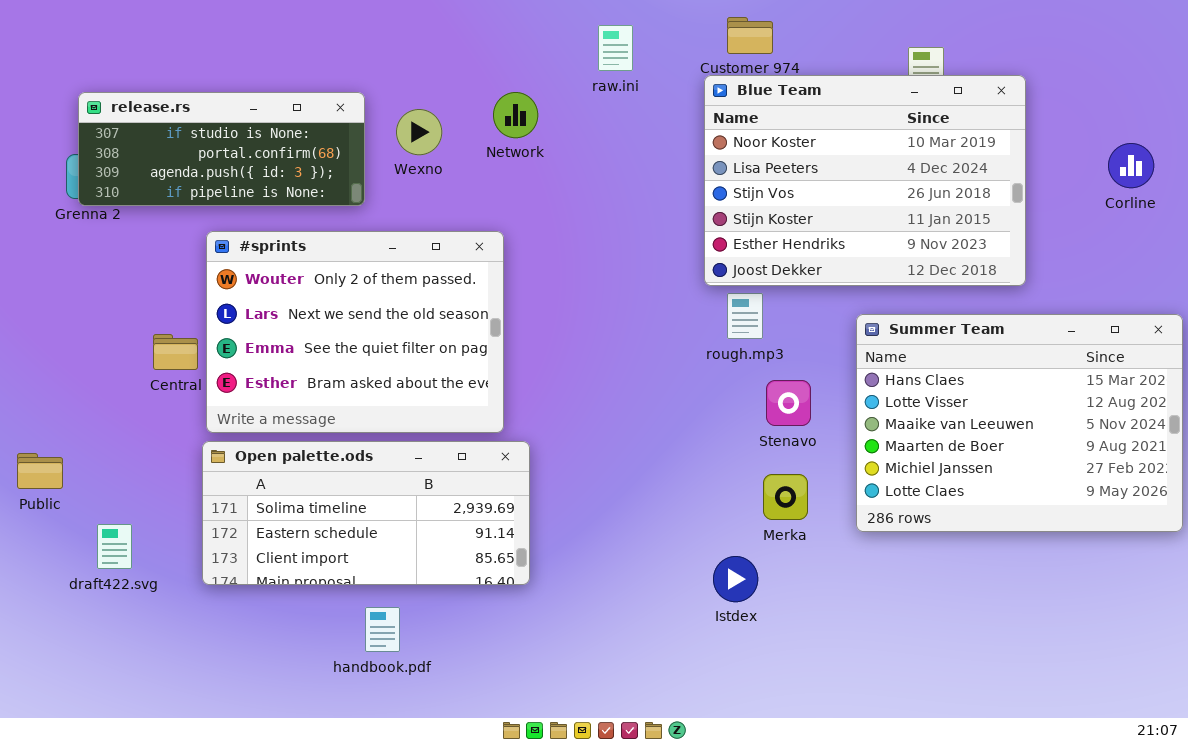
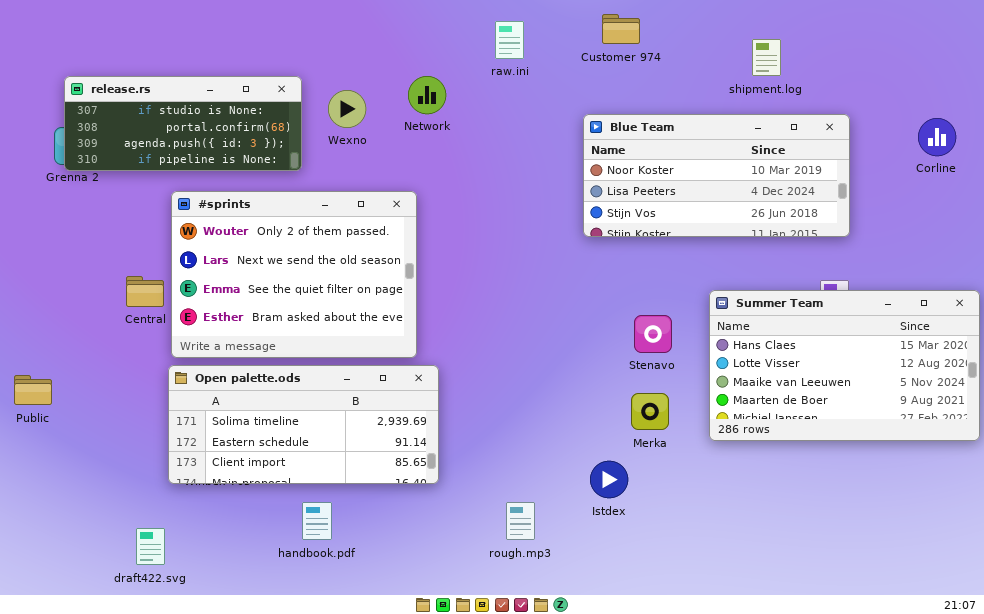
Blue Team: [704,75,1026,286] -> [583,114,850,237], resized
rough.mp3: [727,293,763,339] -> [506,502,535,540], moved
Summer Team: [856,314,1183,532] -> [709,290,980,441], resized
draft422.svg: [97,524,132,569] -> [136,528,165,565], moved

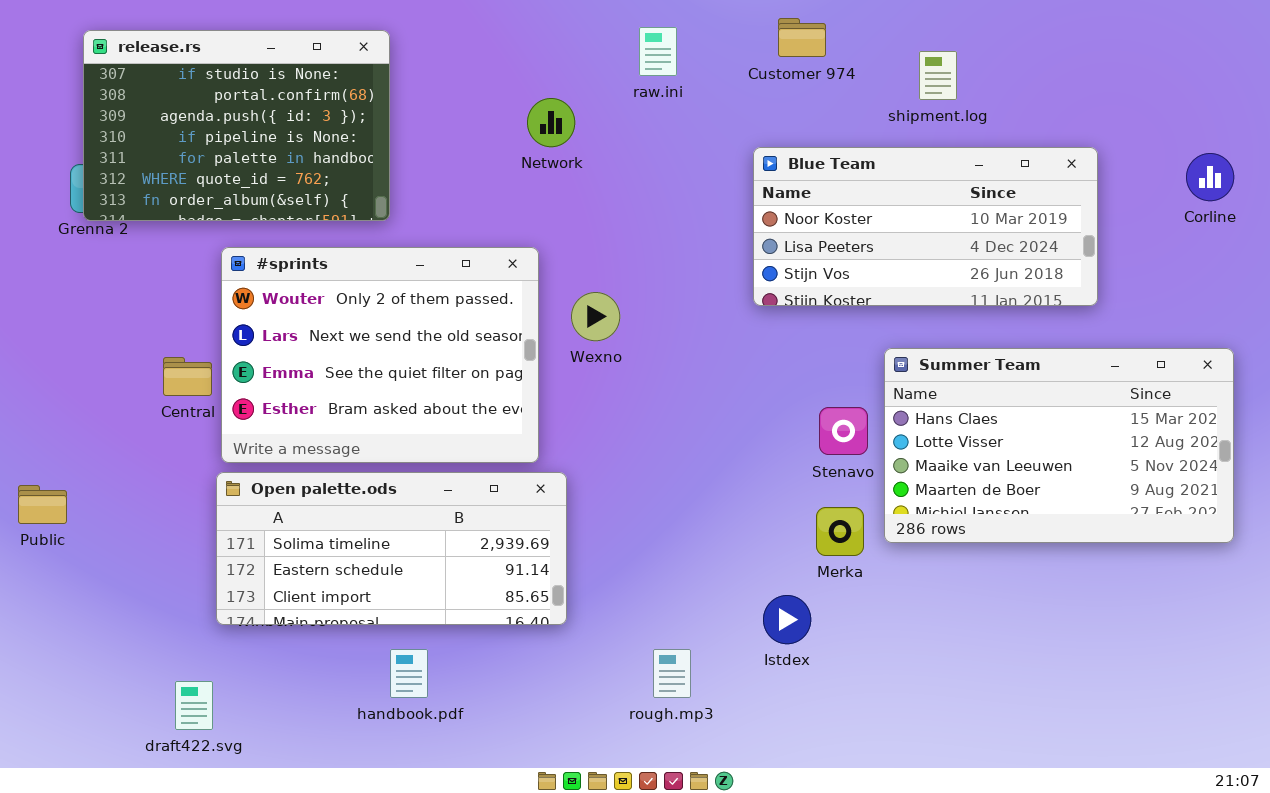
shipment.log: [752,39,781,76] -> [919,51,957,100], moved
release.rs: [64,76,302,171] -> [83,30,390,221], resized
Wexno: [328,90,366,128] -> [571,292,620,341], moved
Summer Team: [709,290,980,441] -> [884,348,1234,543], moved

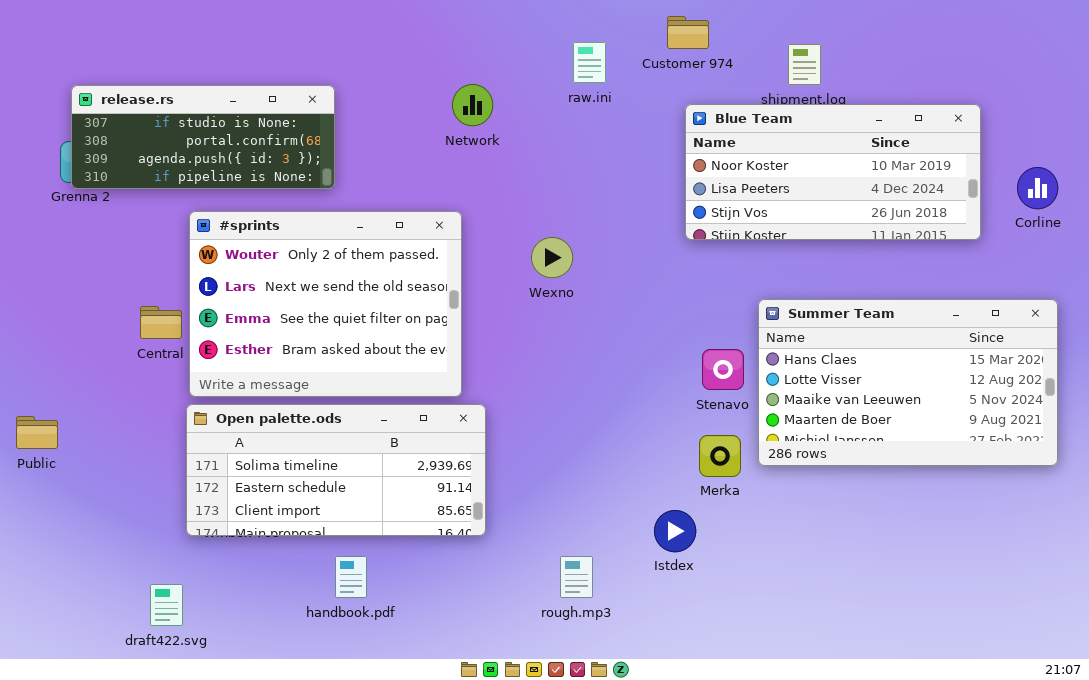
raw.ini: [639,27,677,76] -> [573,42,606,83], moved
release.rs: [83,30,390,221] -> [71,85,335,189], resized
Blue Team: [753,147,1098,306] -> [685,104,981,240], moved
Corline: [1186,153,1234,201] -> [1017,167,1058,209], moved
Wexno: [571,292,620,341] -> [531,237,573,278], moved

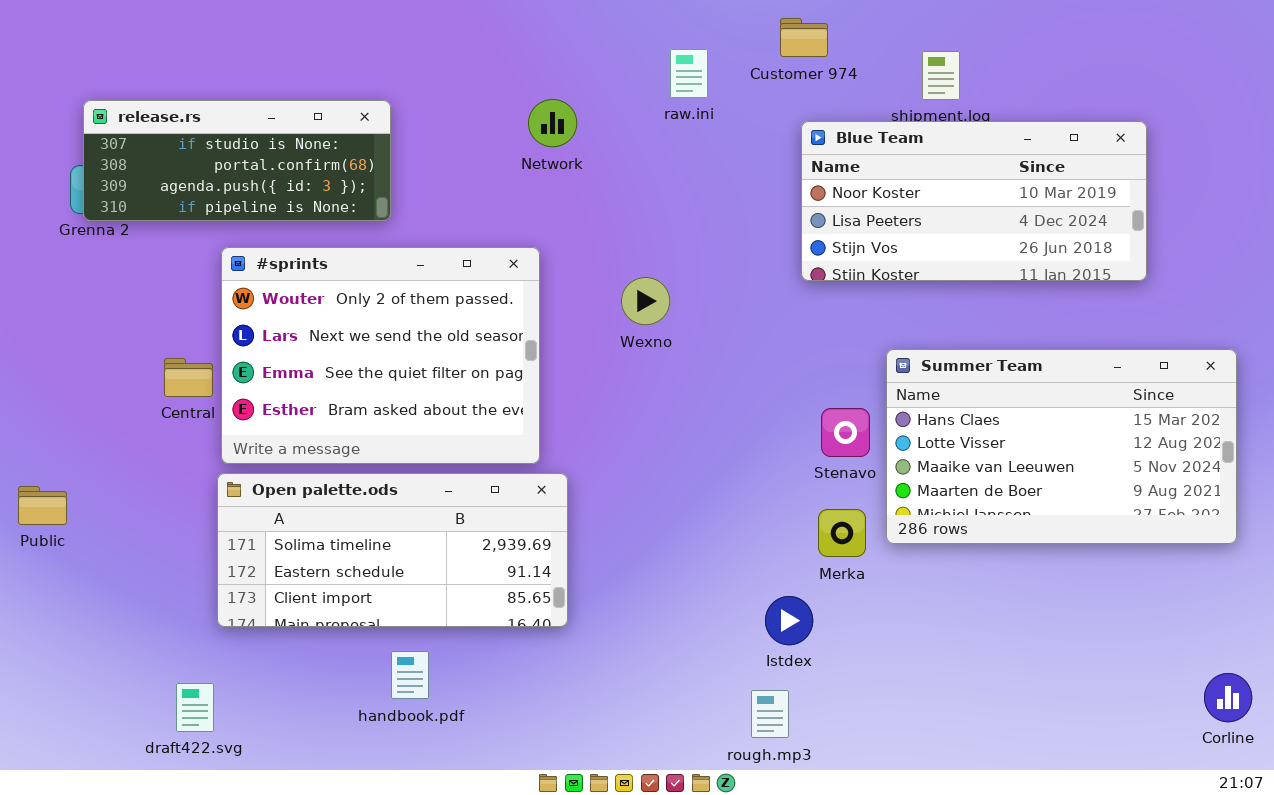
Corline: [1017,167,1058,209] -> [1204,673,1252,722], moved
rough.mp3: [560,556,593,598] -> [751,690,789,738], moved

